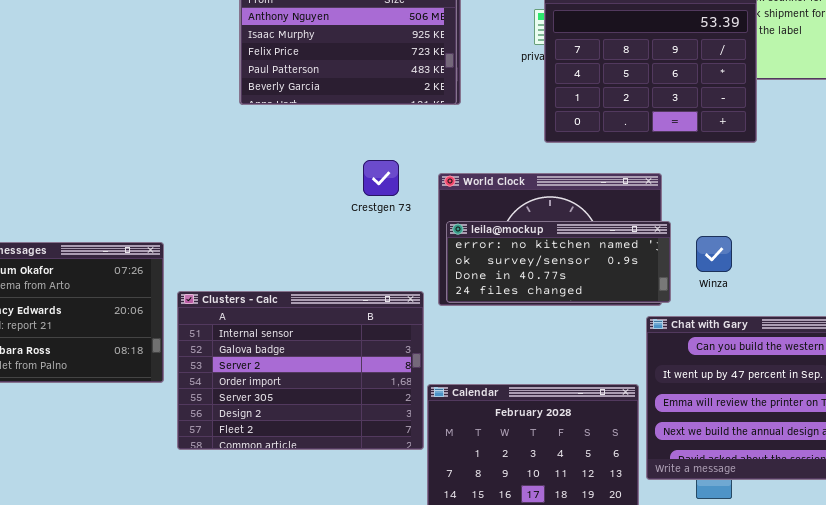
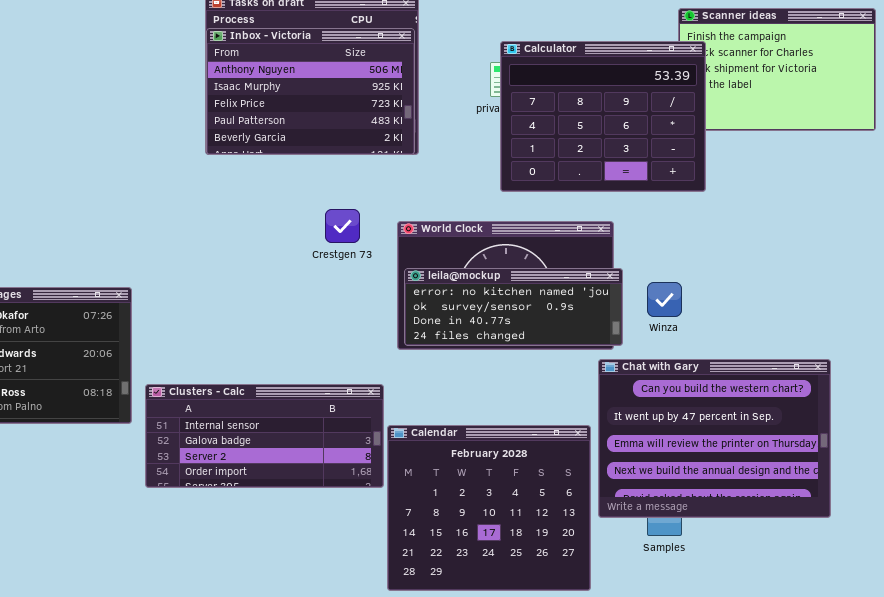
Clusters - Calc: [177,291,424,450] -> [145,384,384,488], resized

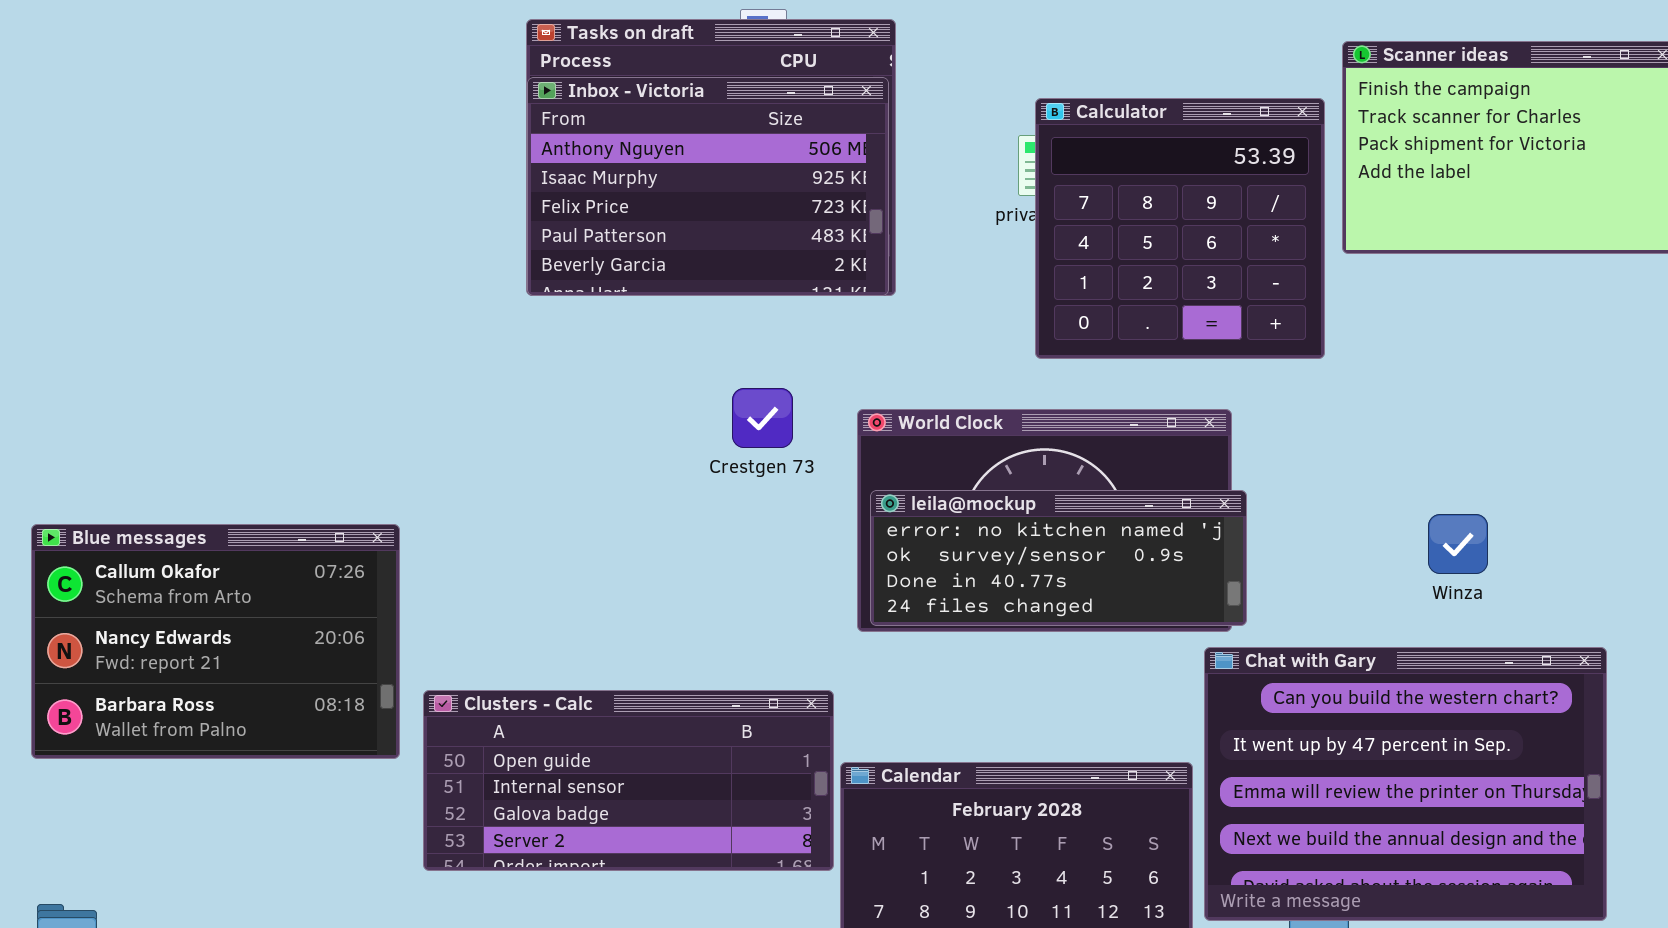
Calculator: [500,41,706,192] -> [1035,98,1325,359], resized
Winza: [647,282,682,317] -> [1428,514,1488,574], moved
Clusters - Calc: [145,384,384,488] -> [423,690,834,871], scrolled up 1 row

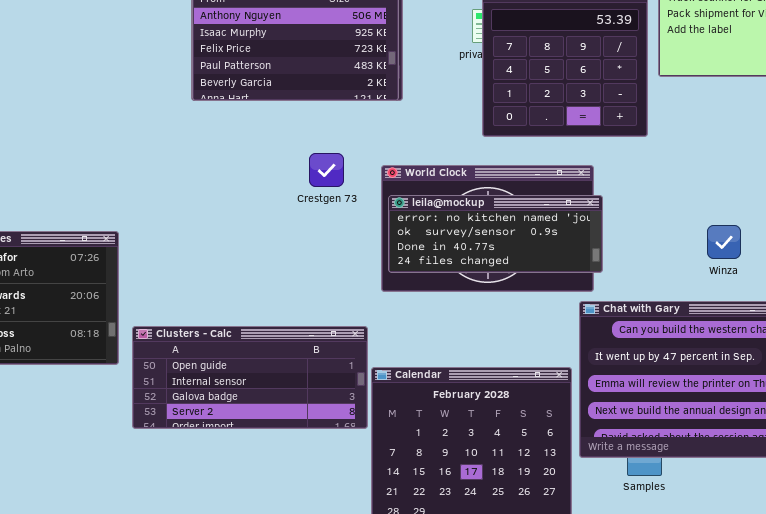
leila@mockup: [870,490,1247,626] -> [388,195,603,273], moved

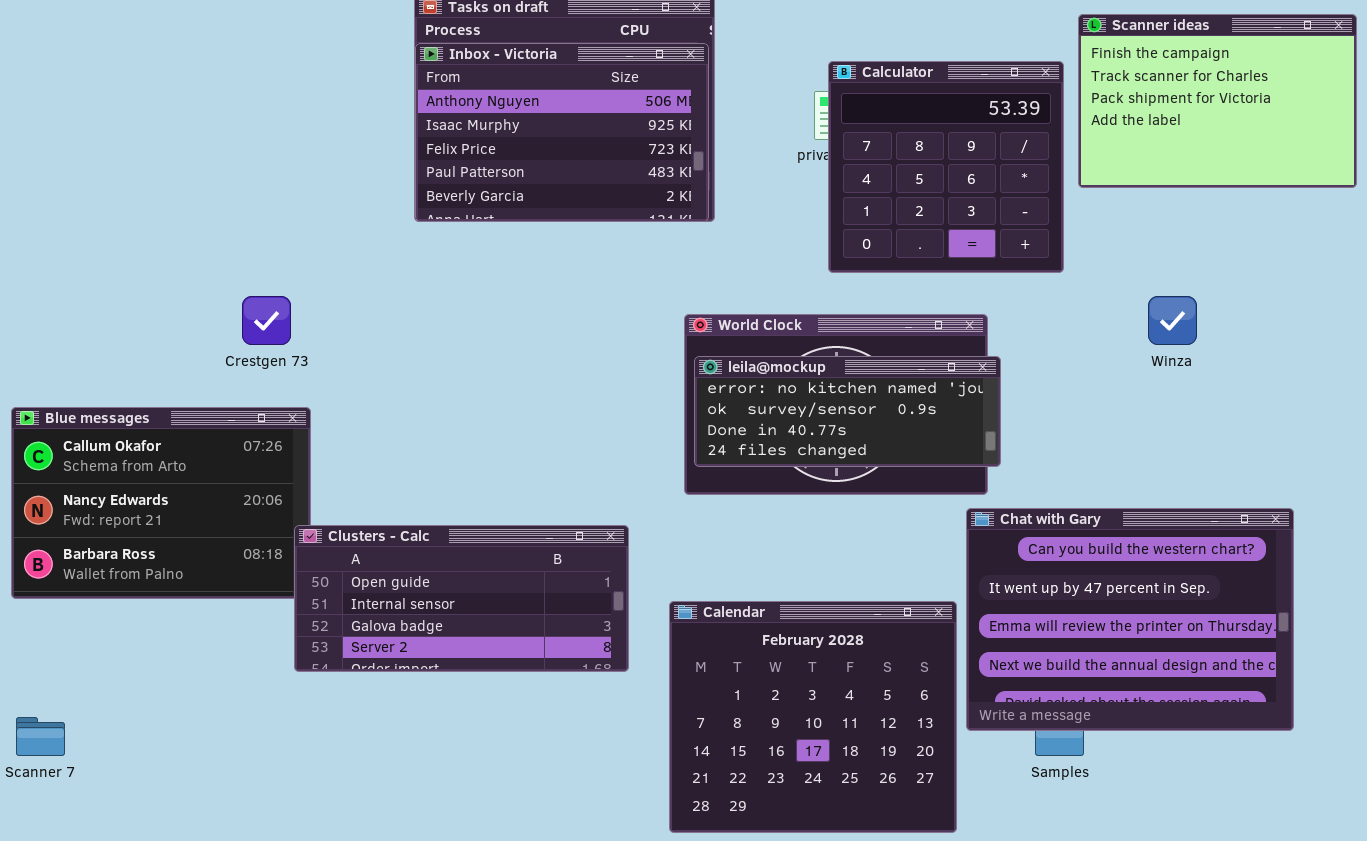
Crestgen 73: [309,153,344,187] -> [242,296,291,345], moved
Winza: [707,225,741,259] -> [1148,296,1197,345], moved
Clusters - Calc: [132,326,368,429] -> [294,525,629,672], moved

